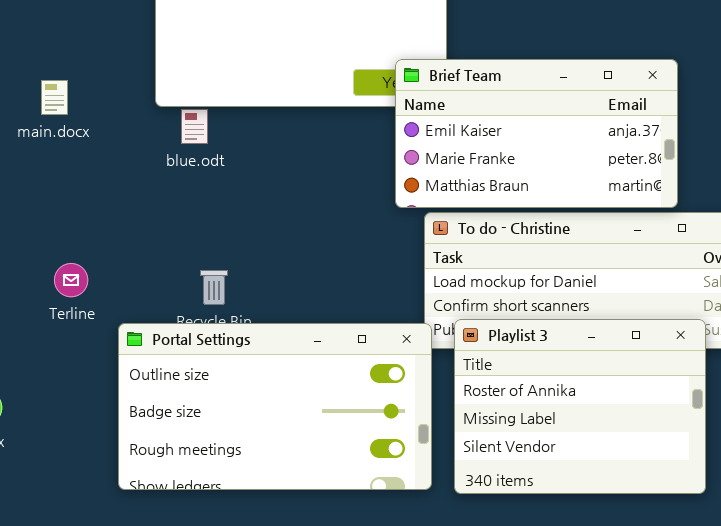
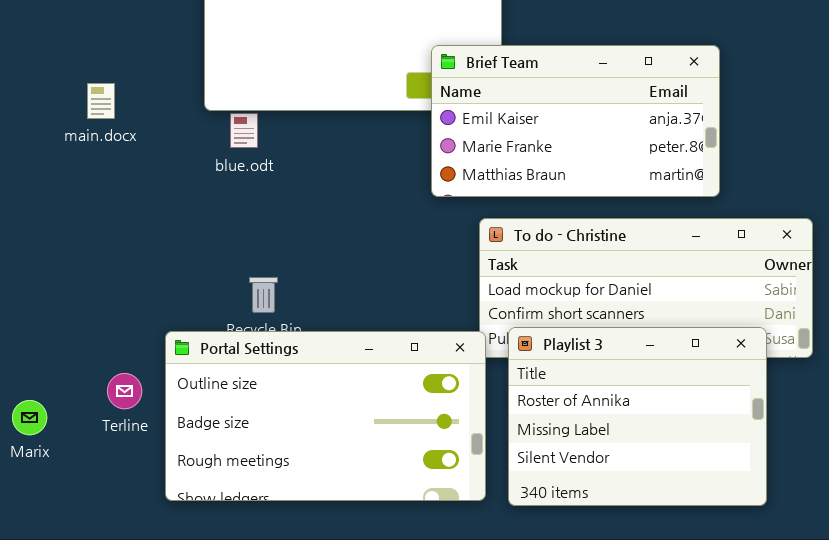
Brief Team: [395,59,678,208] -> [431,45,720,197], moved
Terline: [54,263,88,297] -> [107,373,142,409], moved

